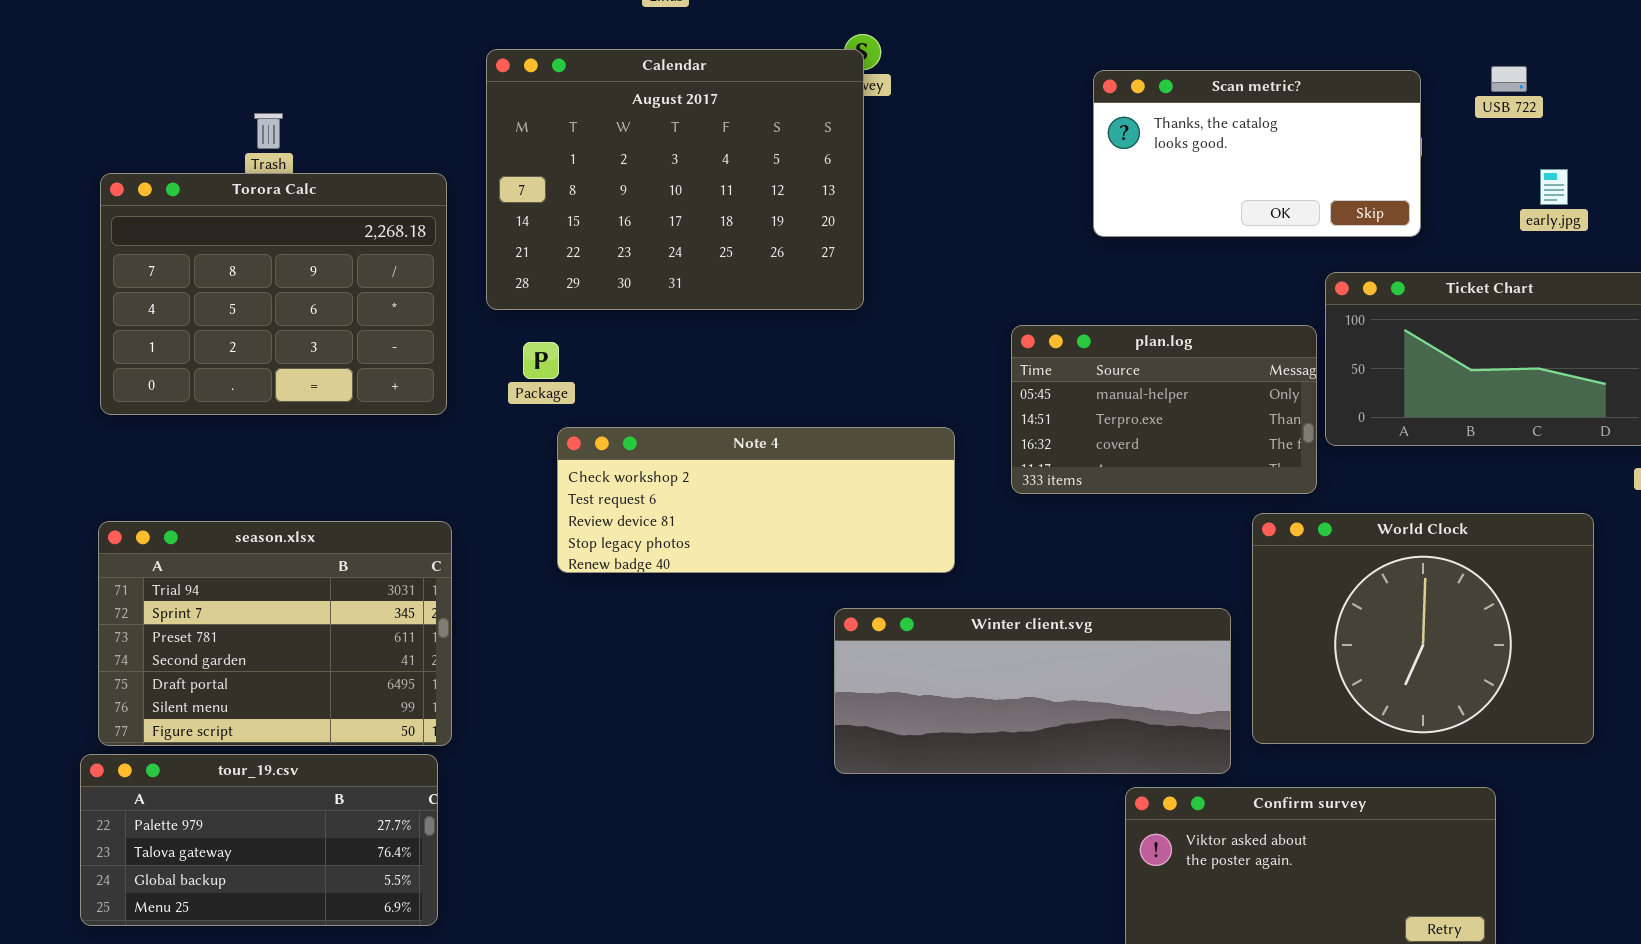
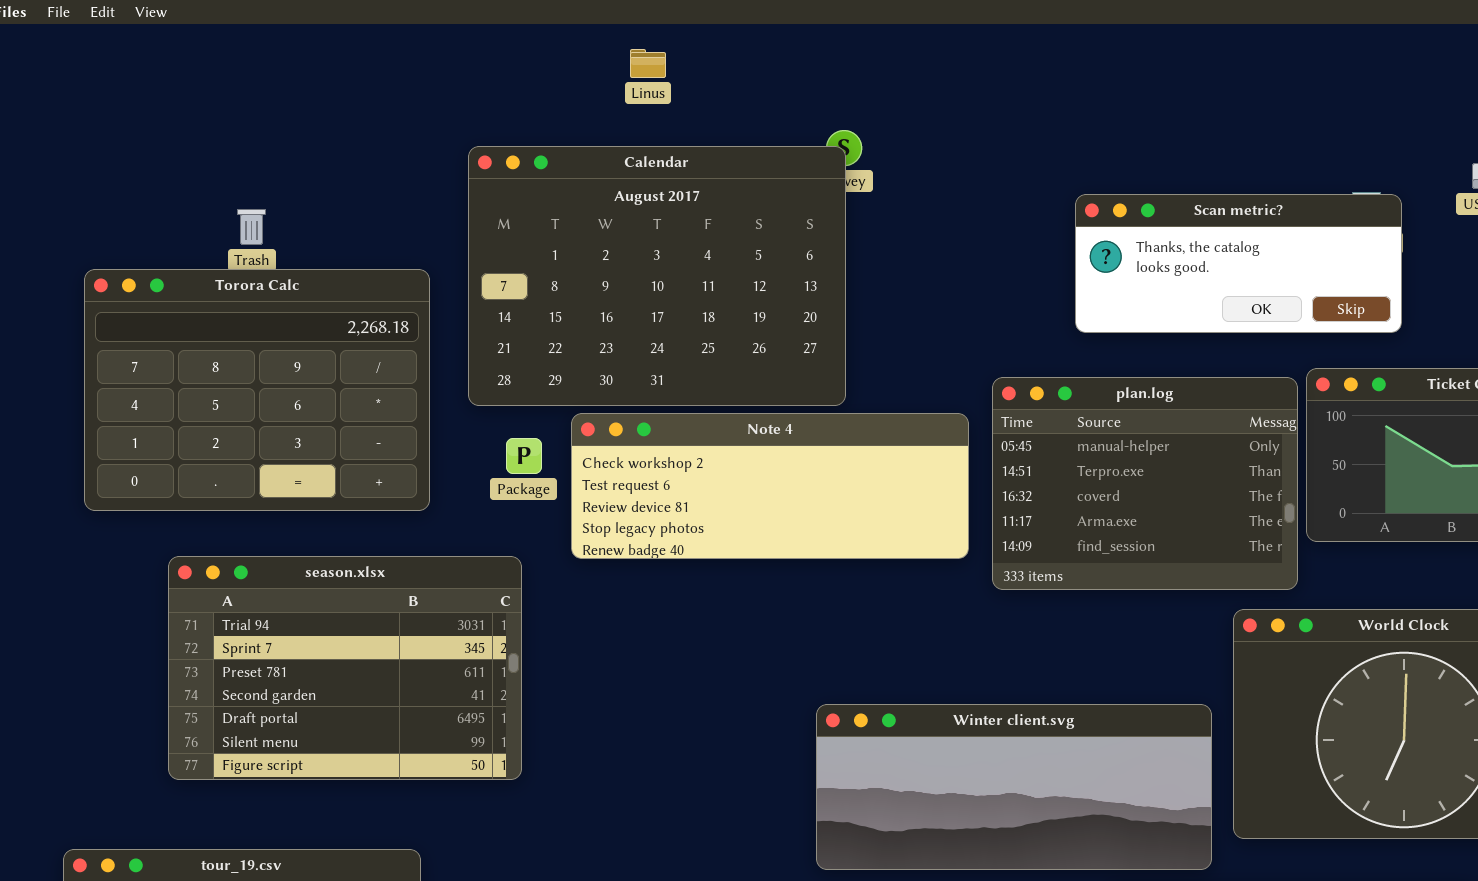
Scan metric?: [1093,70,1421,237] -> [1075,194,1402,333], resized
plan.log: [1011,325,1317,494] -> [992,377,1298,590], resized
Note 4: [557,427,955,573] -> [571,413,969,559], moved
season.xlsx: [98,521,452,746] -> [168,556,522,780], moved

